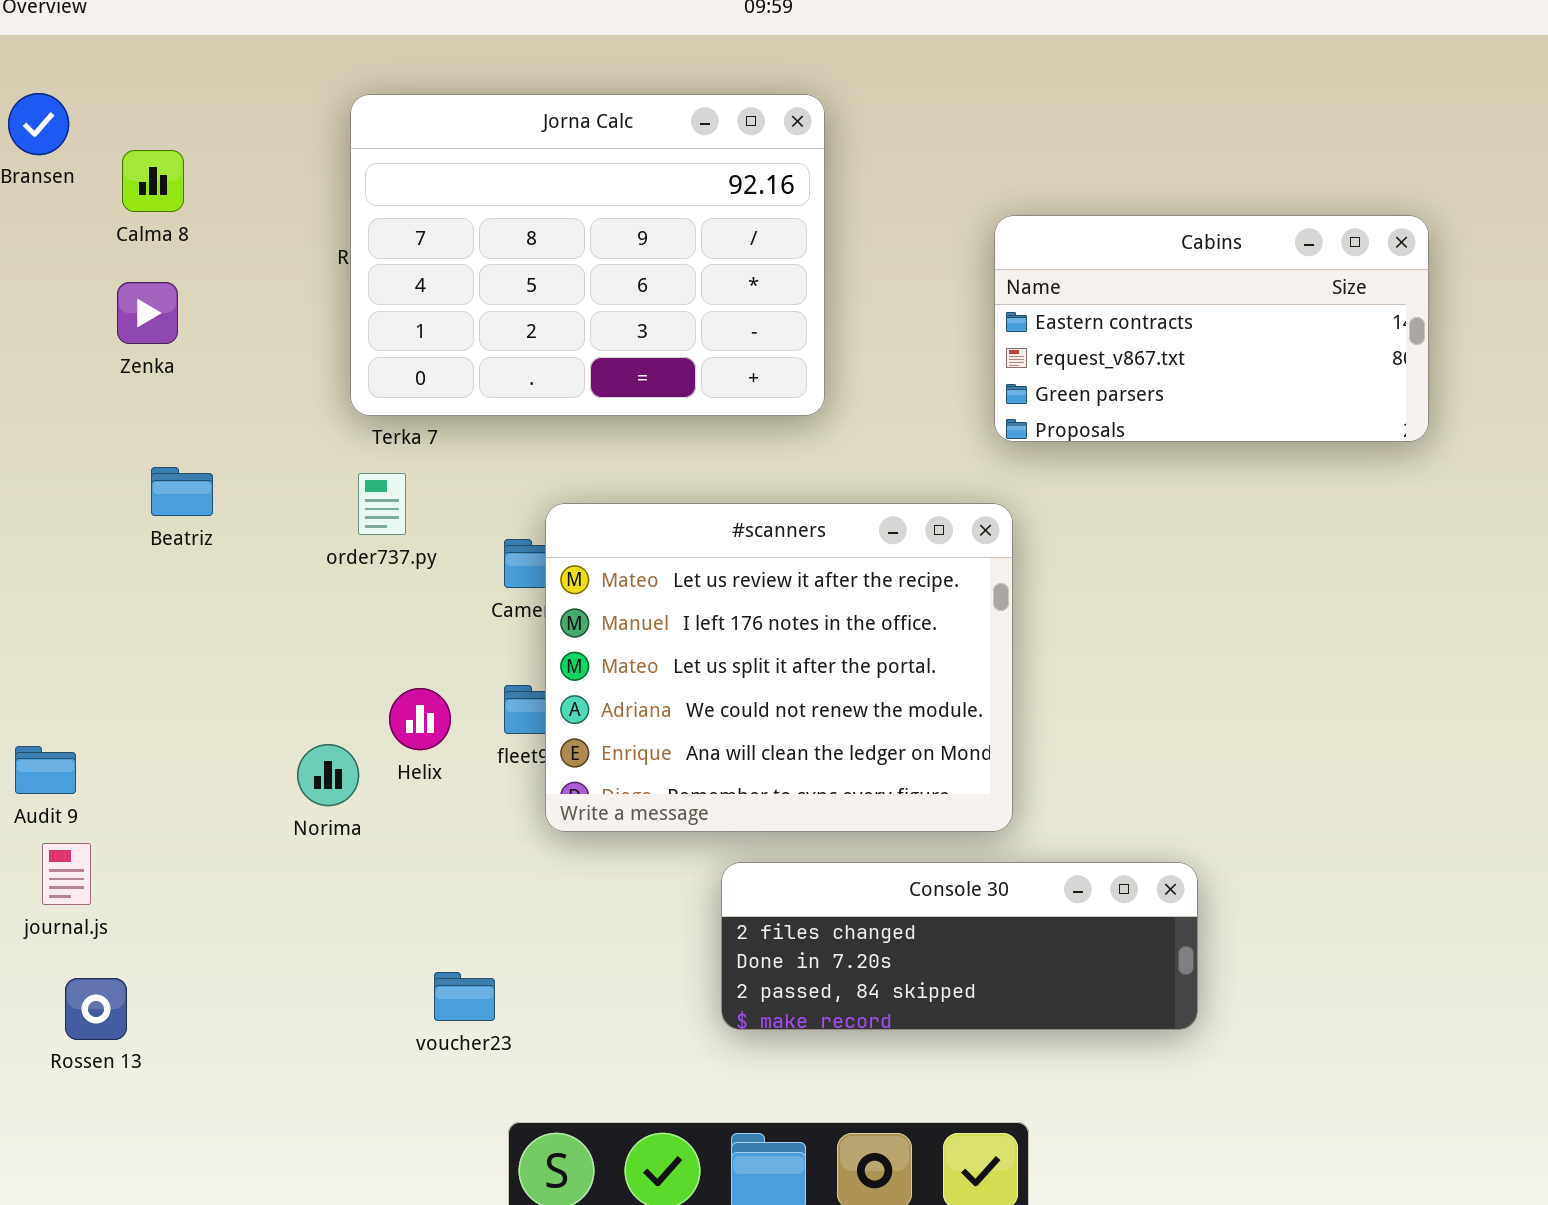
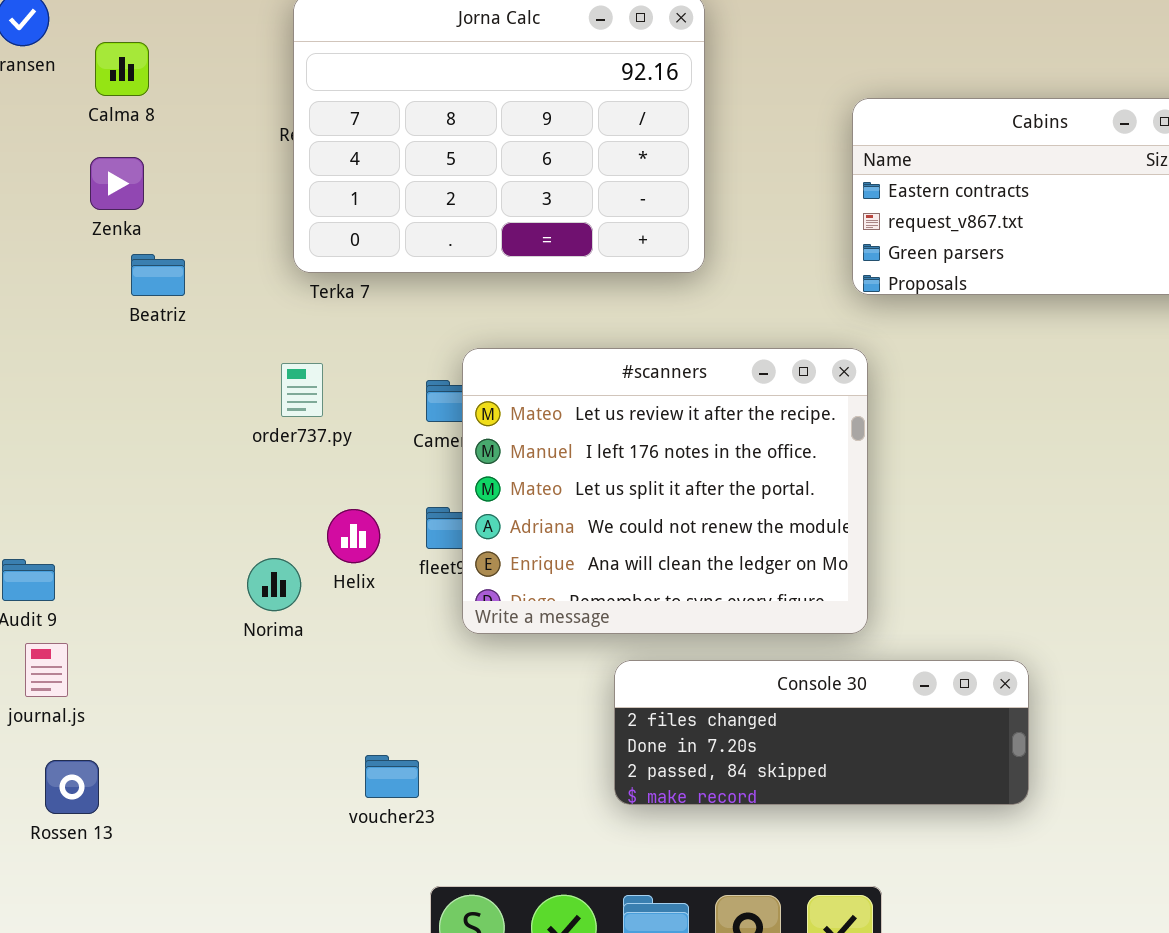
Beatriz: [151,467,213,516] -> [131,254,185,296], moved
order737.py: [358,473,406,535] -> [281,363,323,417], moved

